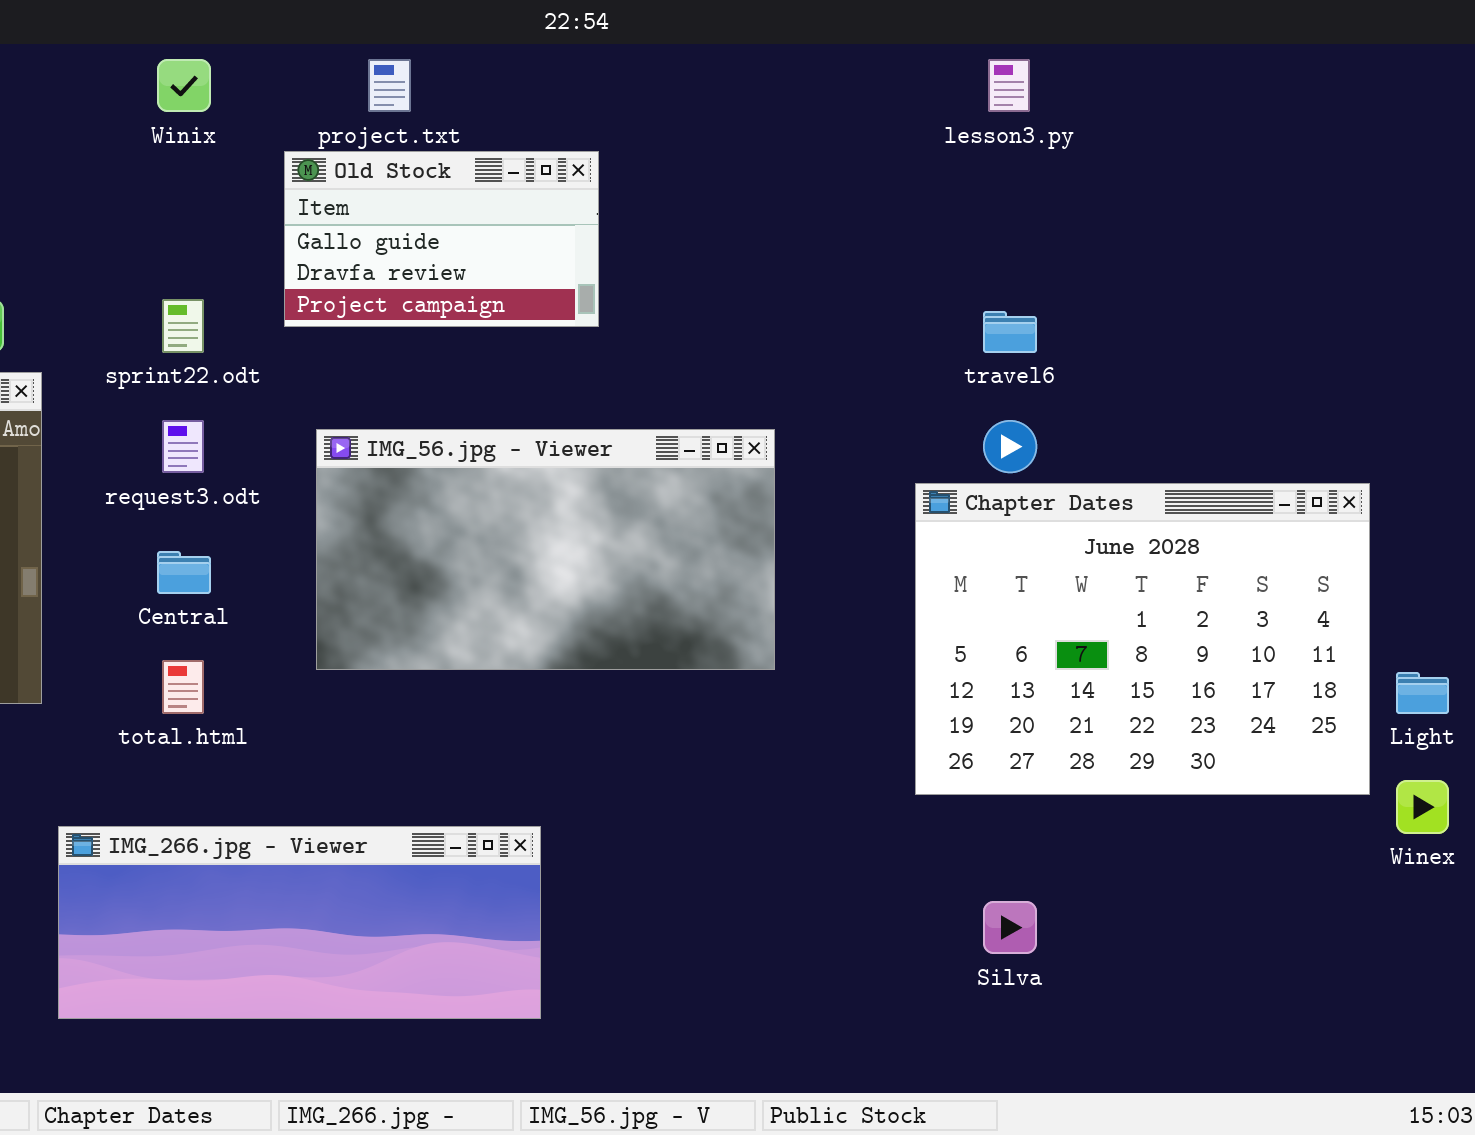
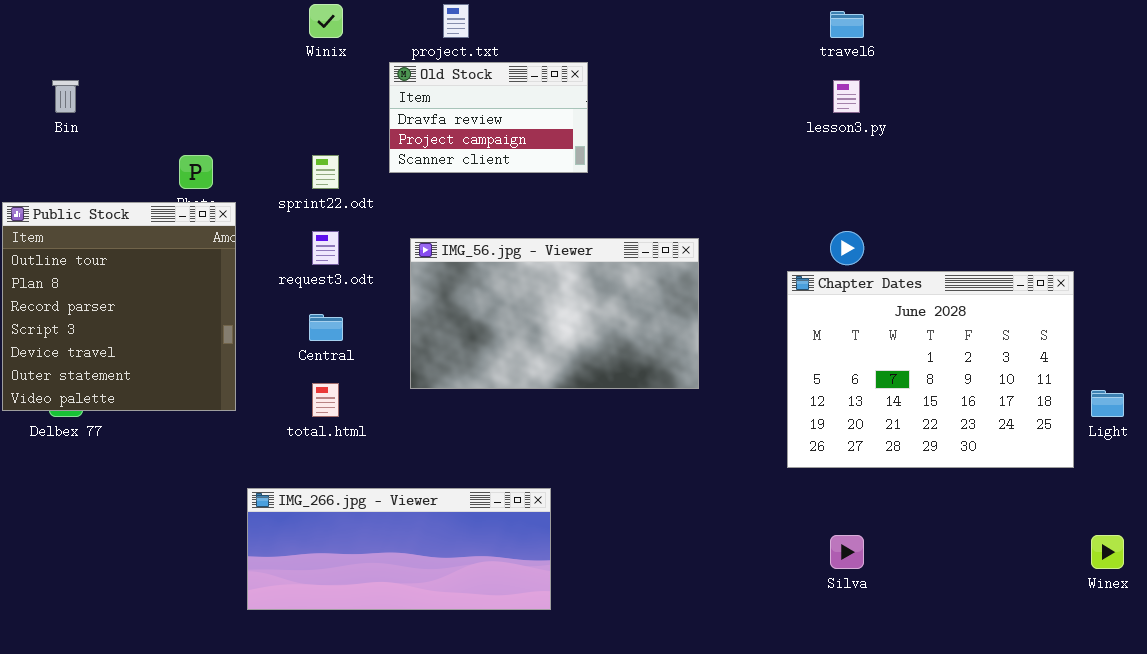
lesson3.py: [988,59,1030,112] -> [833,80,860,113], moved
Old Stock: [284,151,599,327] -> [389,62,588,173], scrolled down 1 row
travel6: [983,311,1037,353] -> [830,11,864,38], moved
Winex: [1396,780,1449,834] -> [1091,535,1124,569], moved

